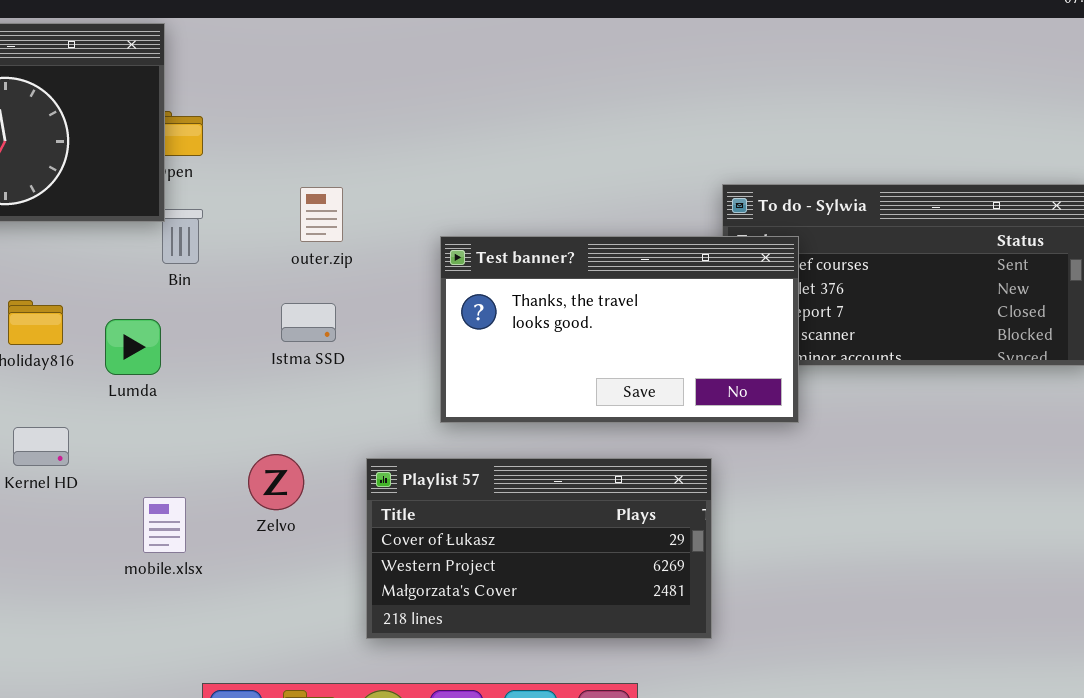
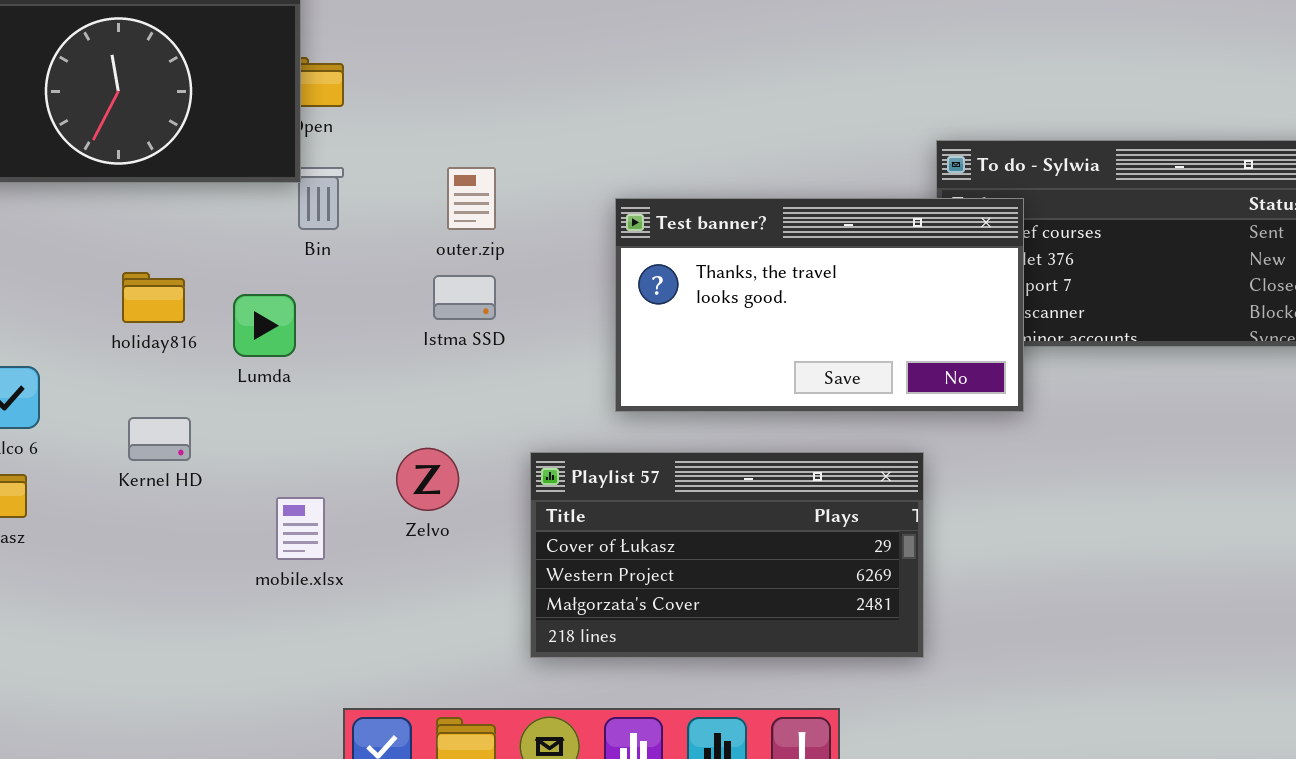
outer.zip: [300,187,343,242] -> [447,167,496,230], moved

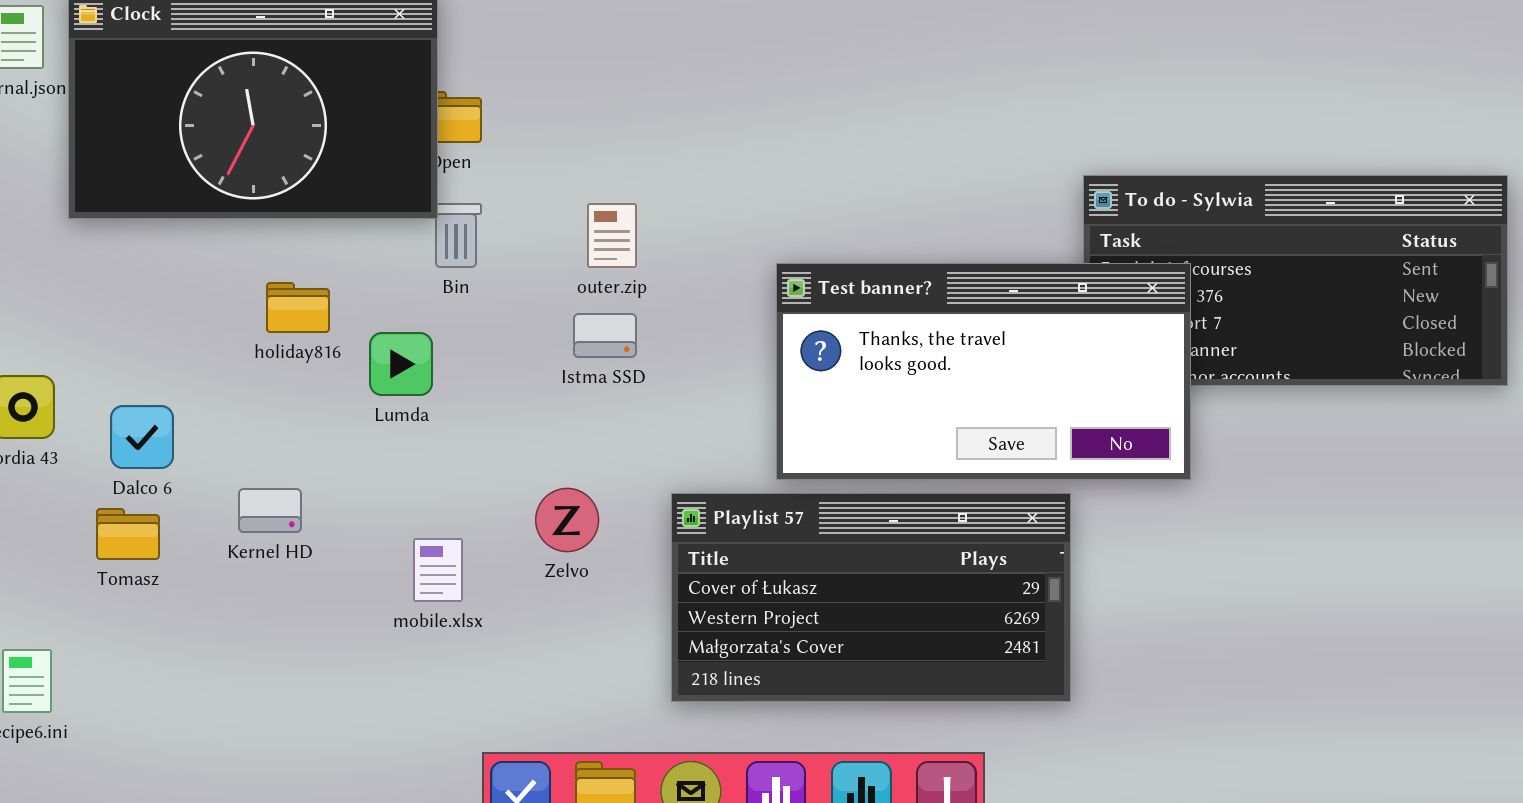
Test banner?: [615,198,1024,412] -> [776,263,1191,480], moved
holiday816: [122,272,185,323] -> [266,282,330,333], moved
Kernel HD: [128,417,191,461] -> [238,488,302,533], moved

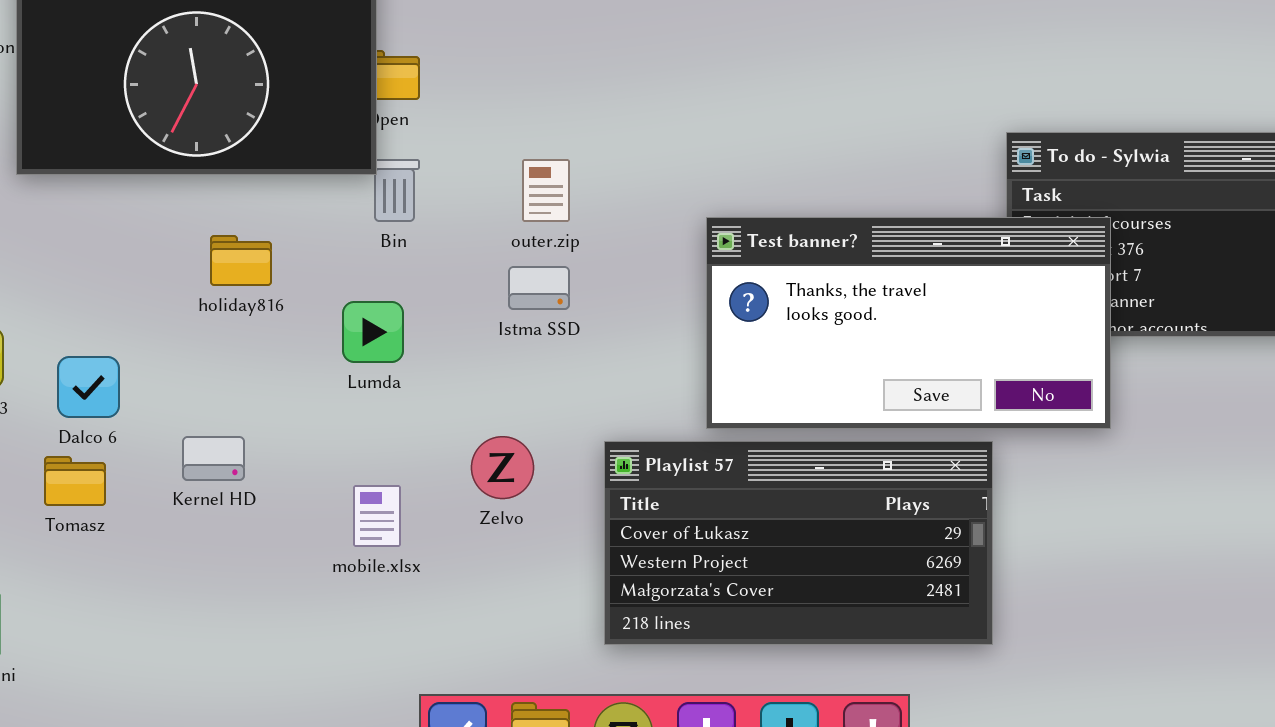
Lumda: [369,332,433,396] -> [342,301,404,363], moved

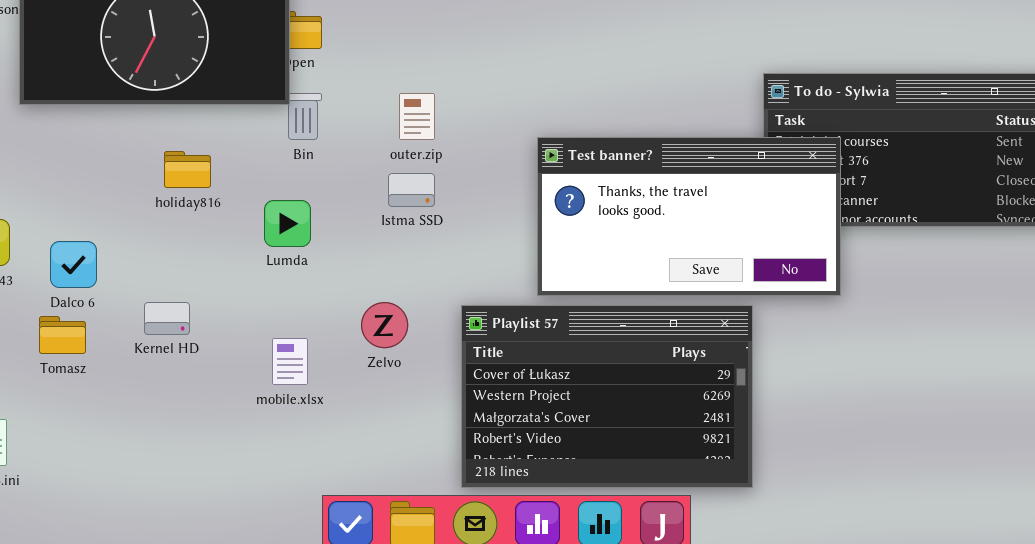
Playlist 57: [604,441,993,645] -> [461,305,753,488], resized

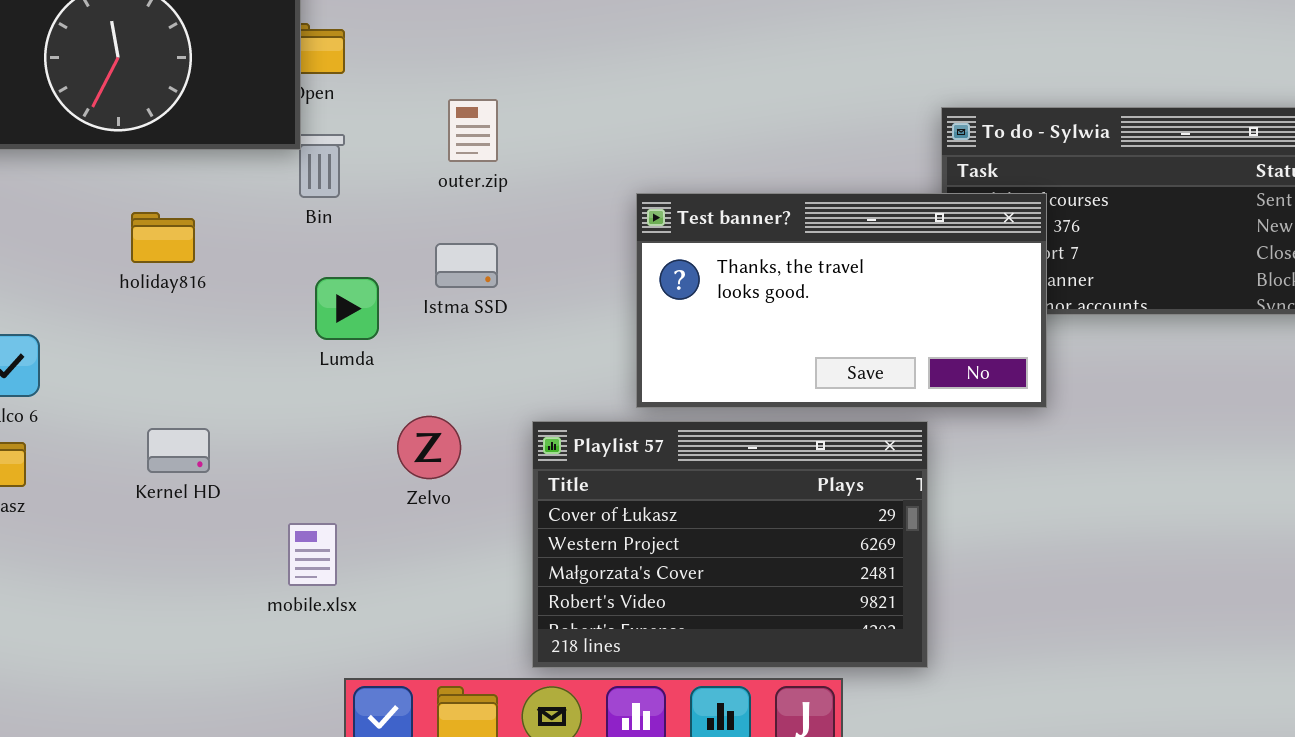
outer.zip: [399,93,435,140] -> [448,99,498,162], moved
Lumda: [264,200,311,247] -> [315,277,379,340], moved
Kernel HD: [144,302,190,335] -> [147,428,210,473], moved
mobile.xlsx: [272,338,308,385] -> [288,523,337,586], moved

